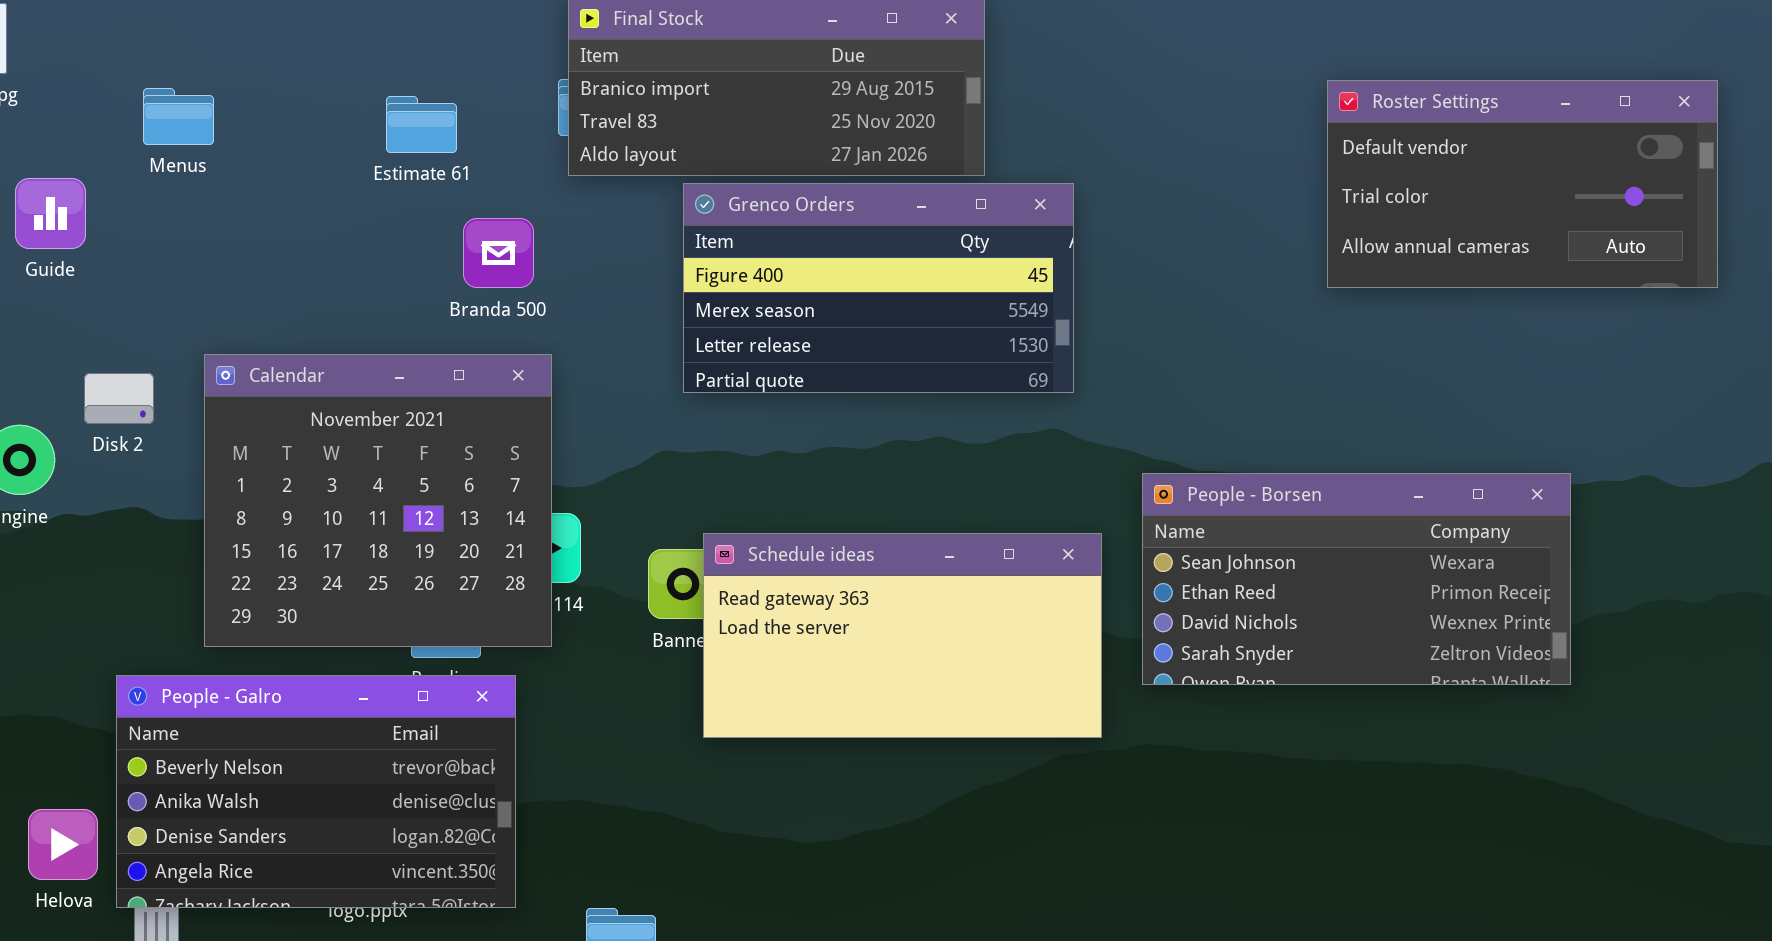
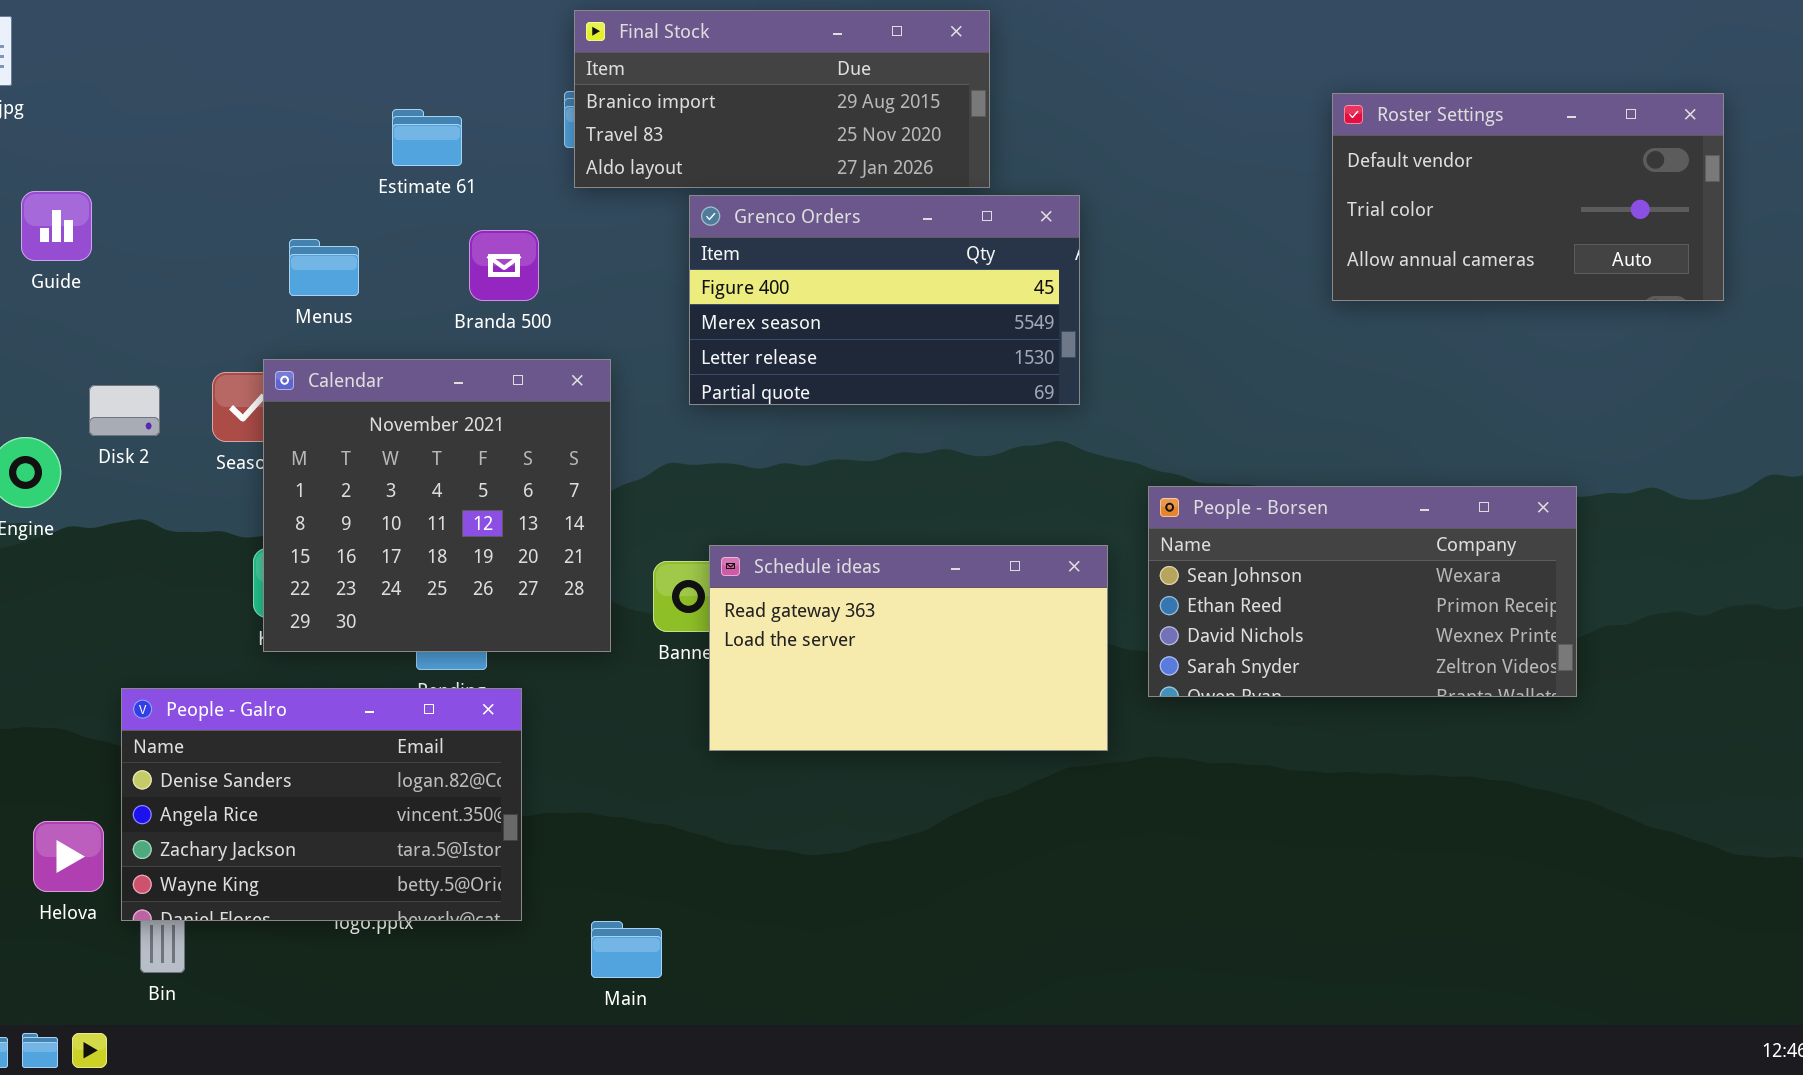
Menus: [143,88,214,145] -> [289,239,359,296], moved
Calendar: [204,354,552,647] -> [263,359,611,652], moved
People - Galro: [116,675,516,908] -> [121,688,522,921], scrolled down 2 rows

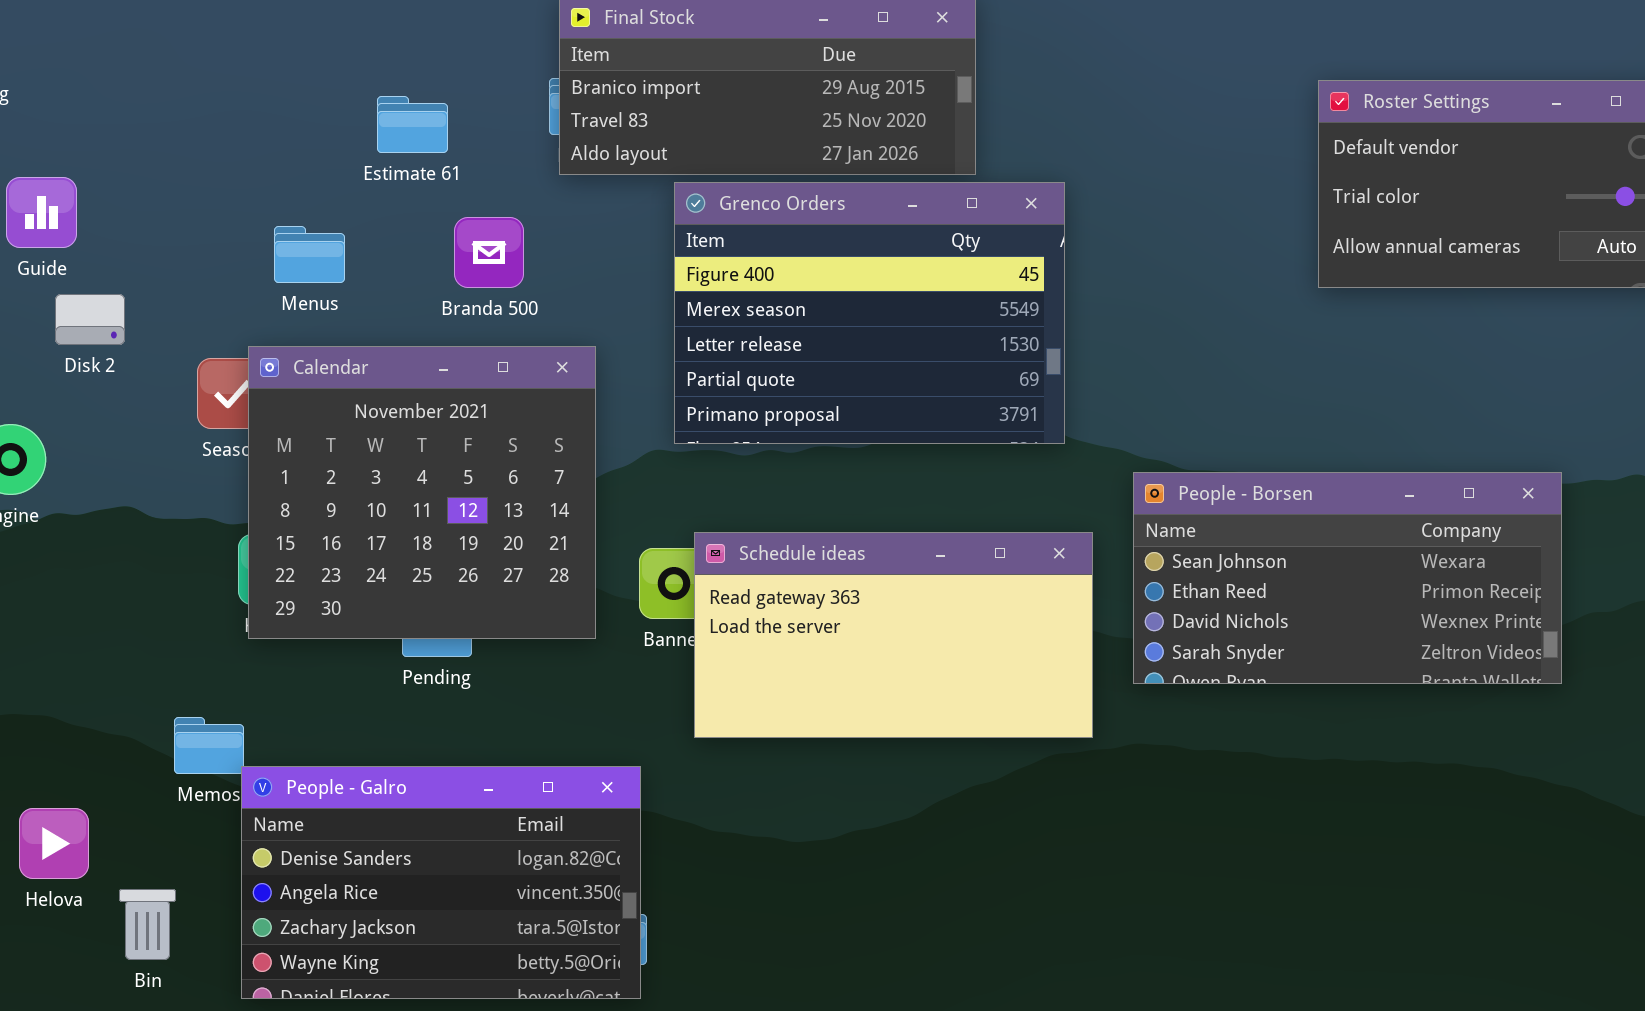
Grenco Orders: [689,195,1080,405] -> [674,182,1065,444], resized
Disk 2: [89,385,160,436] -> [55,294,125,345], moved
People - Galro: [121,688,522,921] -> [241,766,641,999], moved

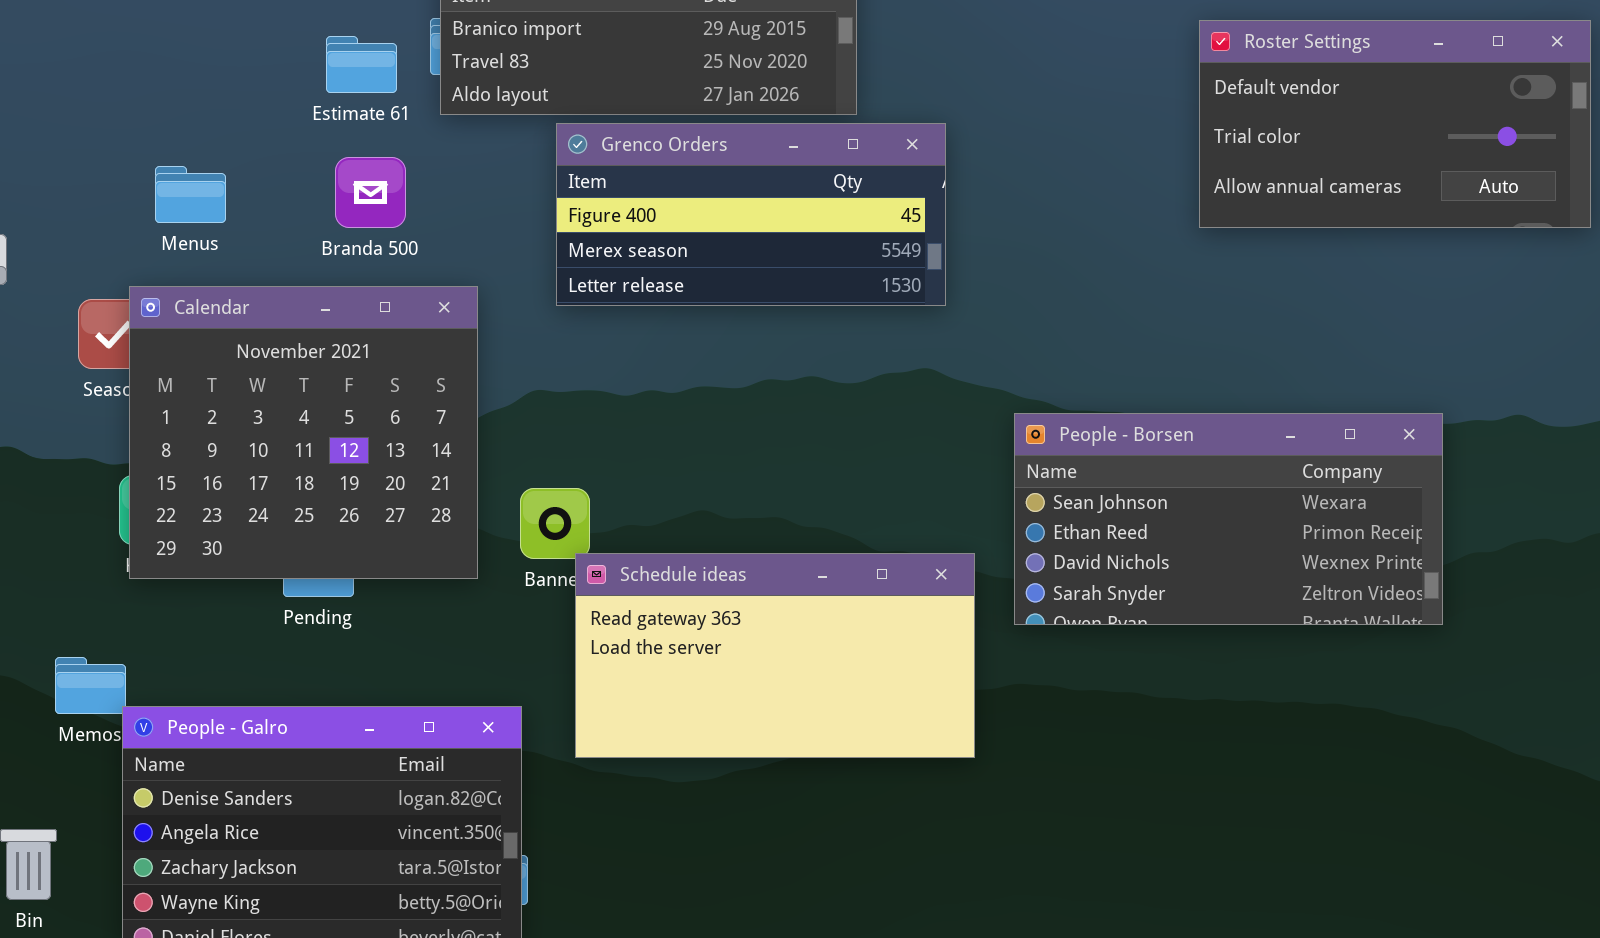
Estimate 61: [377,96,448,153] -> [326,36,397,93], moved
Grenco Orders: [674,182,1065,444] -> [556,123,946,306], resized
Schedule ideas: [694,532,1093,738] -> [575,553,975,758], moved

